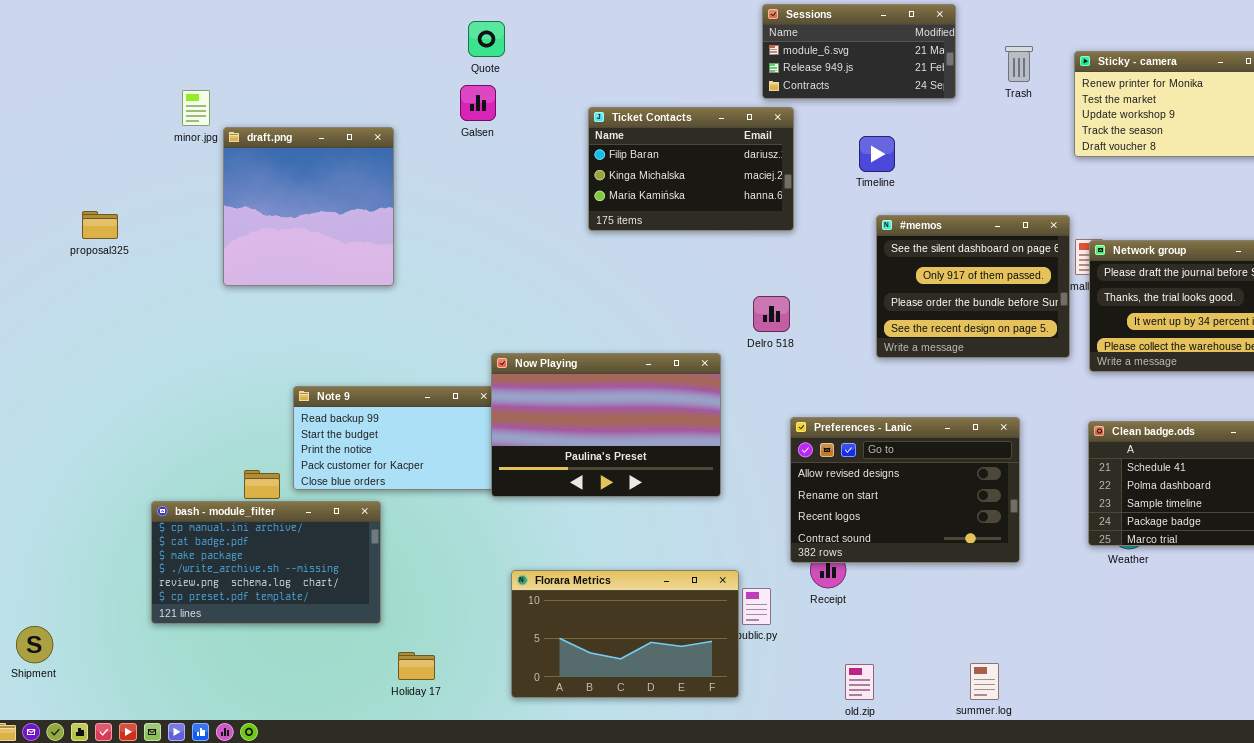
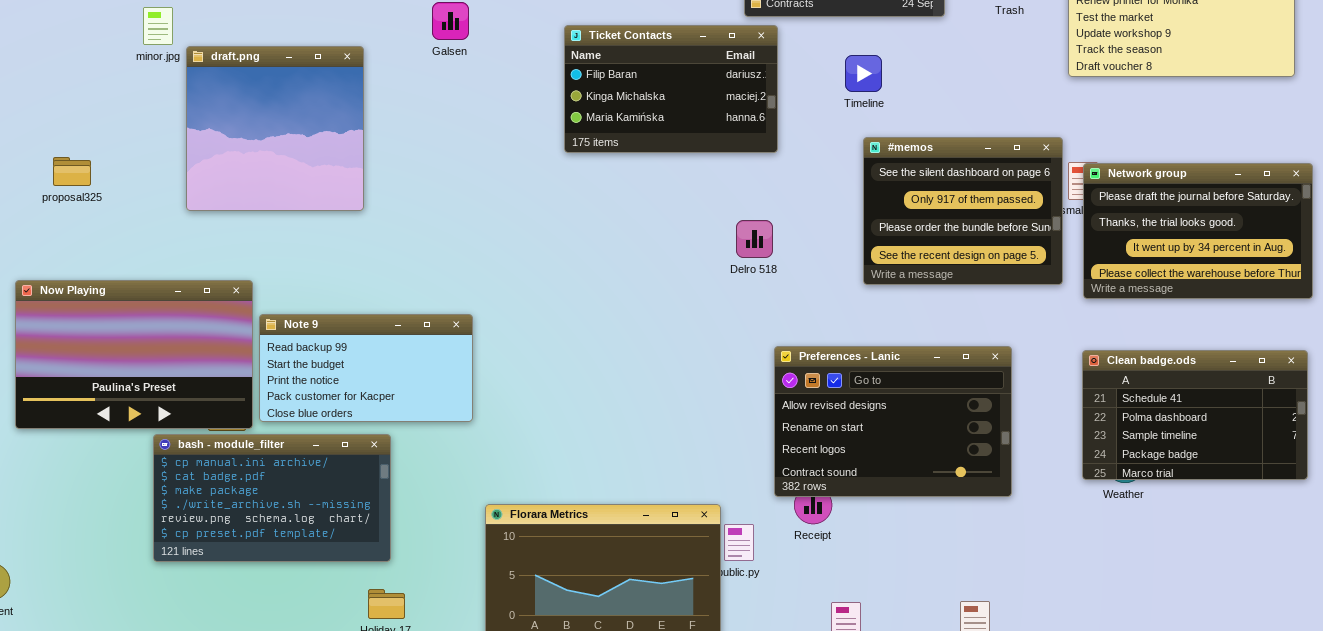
proposal325: [82,211,118,239] -> [53,157,91,186], moved
Now Playing: [491,353,721,497] -> [15,280,253,429], moved
bash - module_filter: [151,501,381,624] -> [153,434,391,562], moved

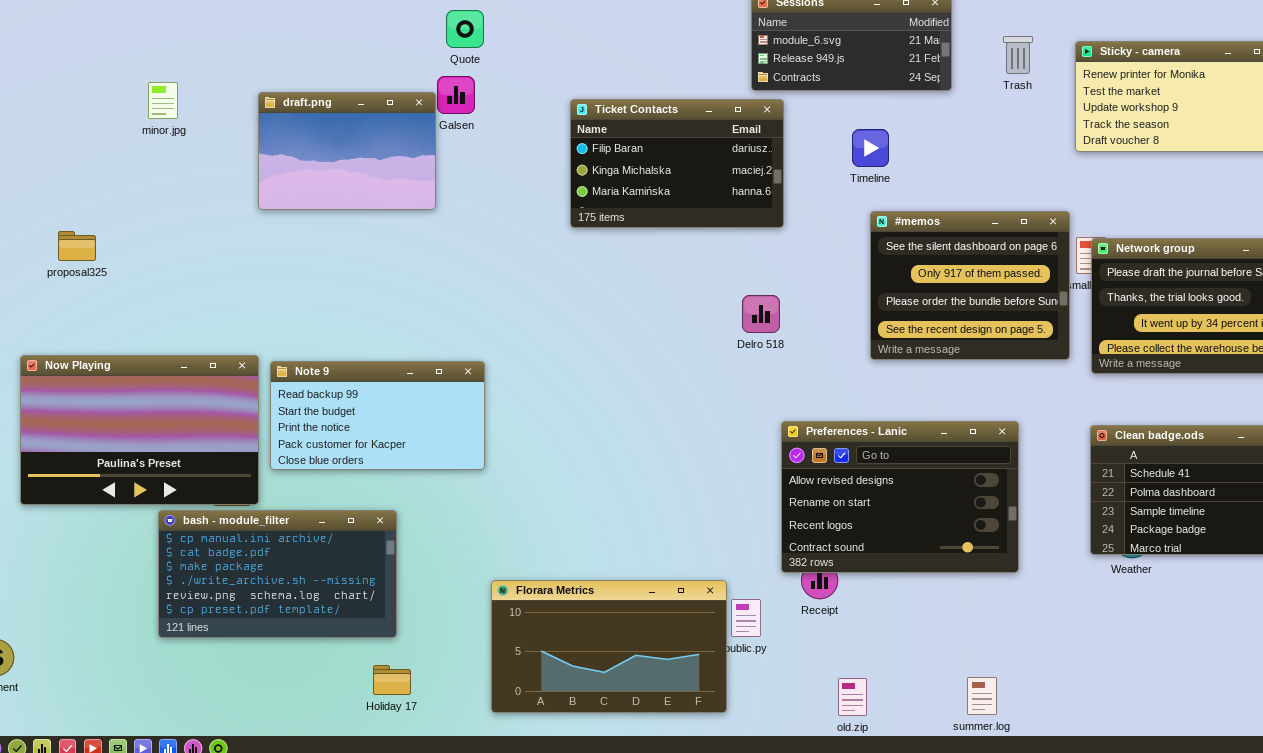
draft.png: [186,46,364,211] -> [258,92,436,210], moved, resized
Note 9: [259,314,473,422] -> [270,361,485,470], moved

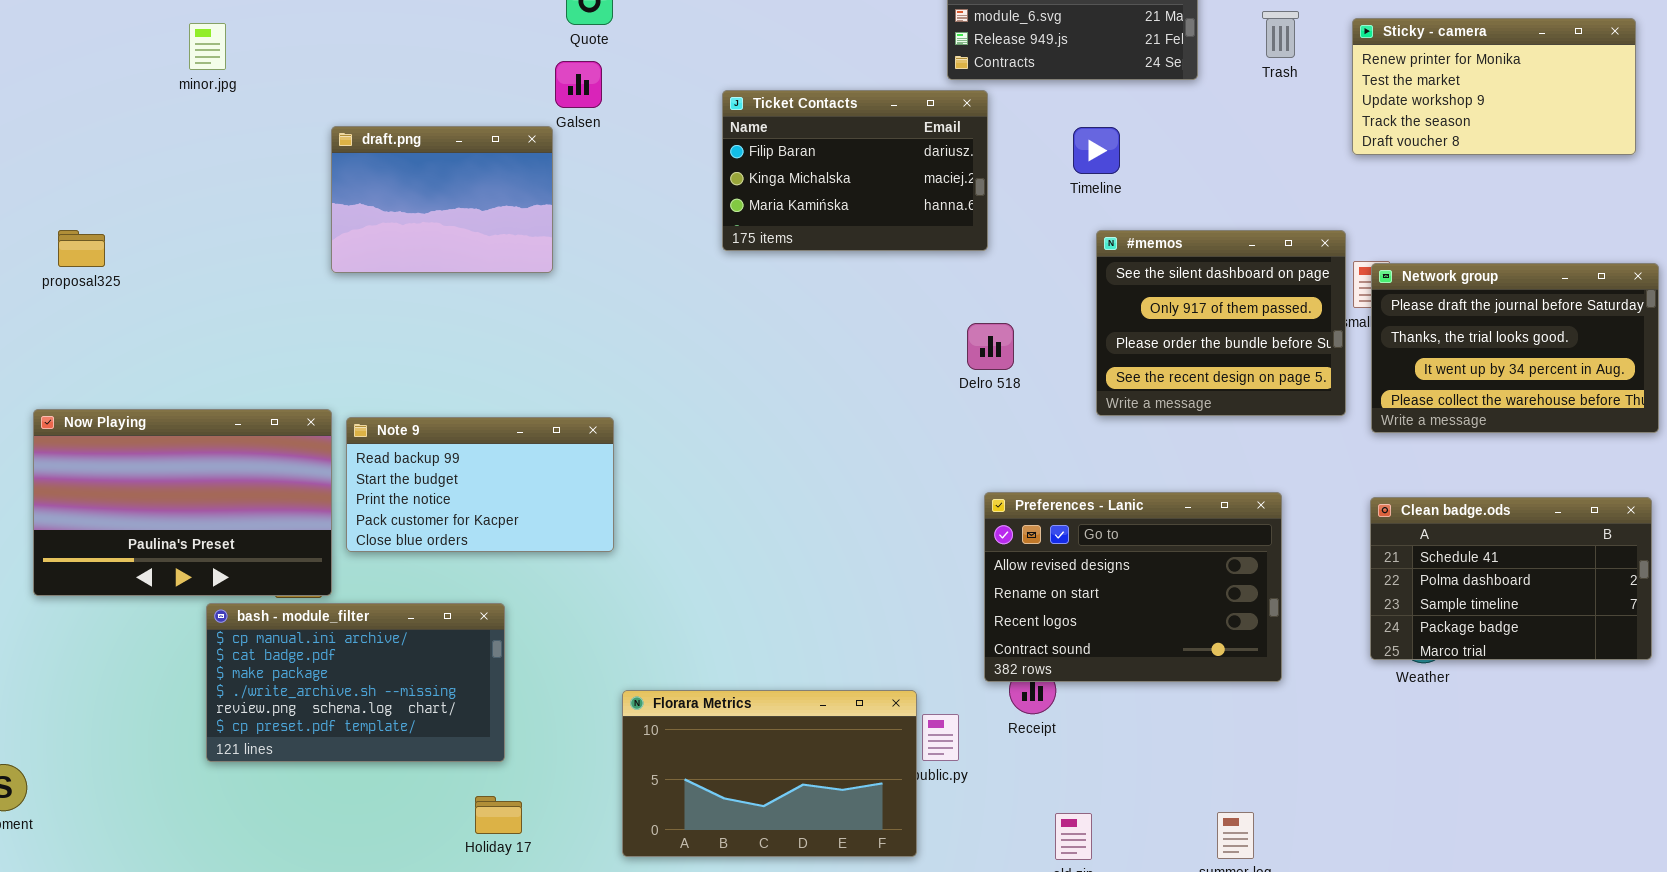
minor.jpg: [148,82,178,119] -> [189,23,226,70], moved
draft.png: [258,92,436,210] -> [331,126,553,273], moved
proposal325: [58,231,96,261] -> [58,230,105,267], moved
Delro 518: [742,295,780,333] -> [967,323,1014,370], moved

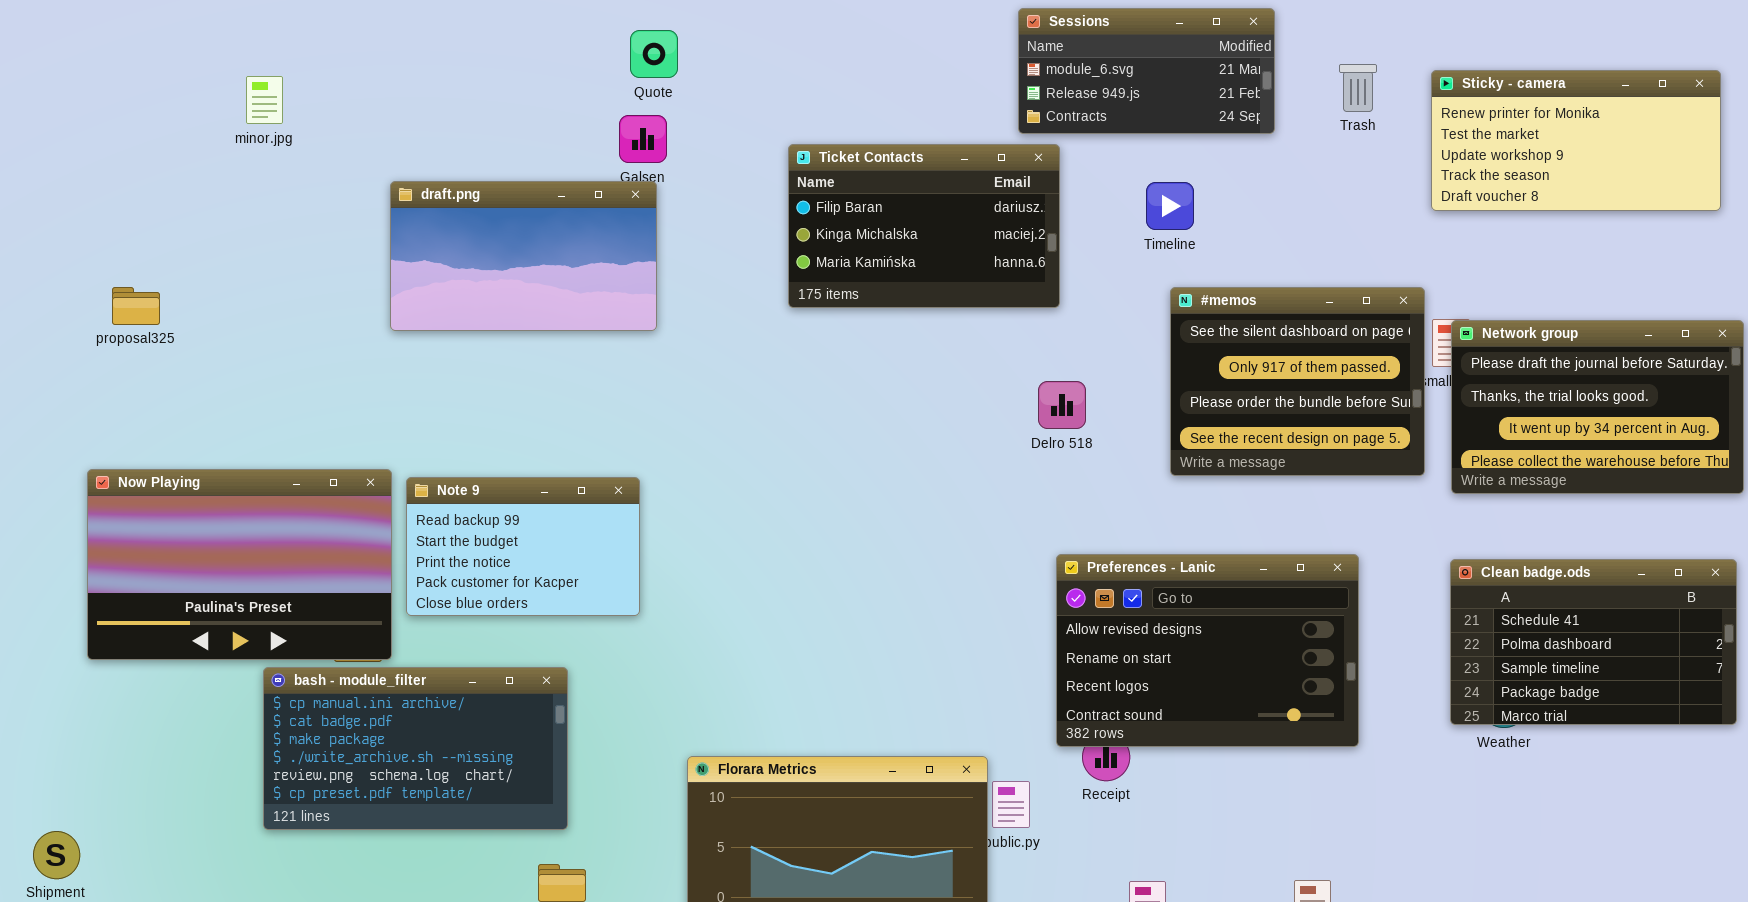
draft.png: [331,126,553,273] -> [390,181,657,331], resized
Note 9: [346,417,614,552] -> [406,477,640,616], resized

